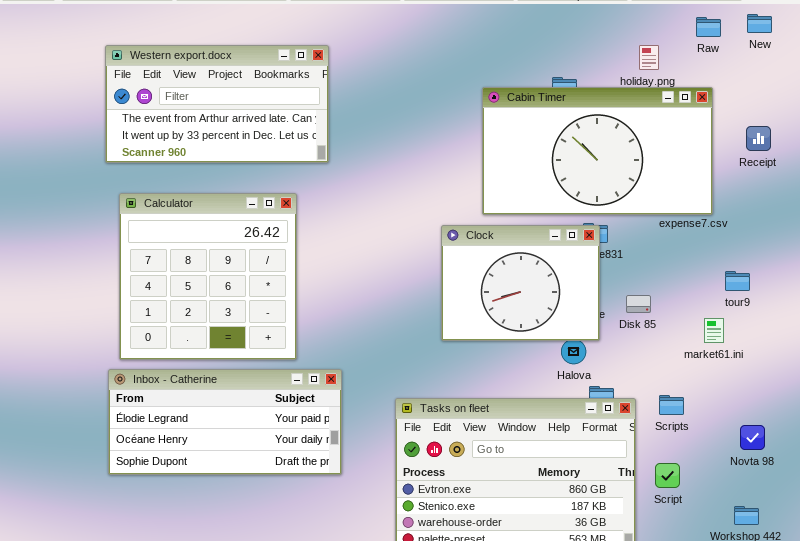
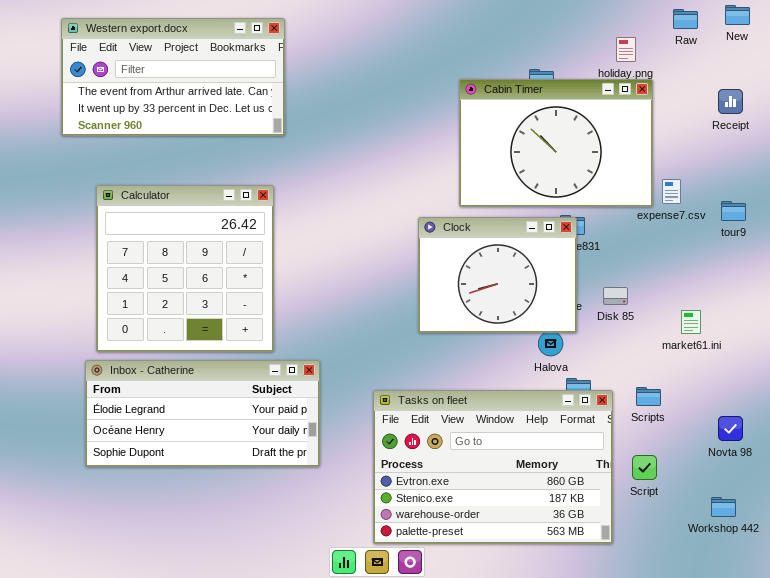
Western export.docx: [105,45,329,163] -> [61,18,285,136], moved
Cabin Timer: [482,87,713,215] -> [459,79,653,207], resized
Receipt: [746,126,771,151] -> [718,89,743,114], moved
tour9: [725,271,750,291] -> [721,201,746,221], moved

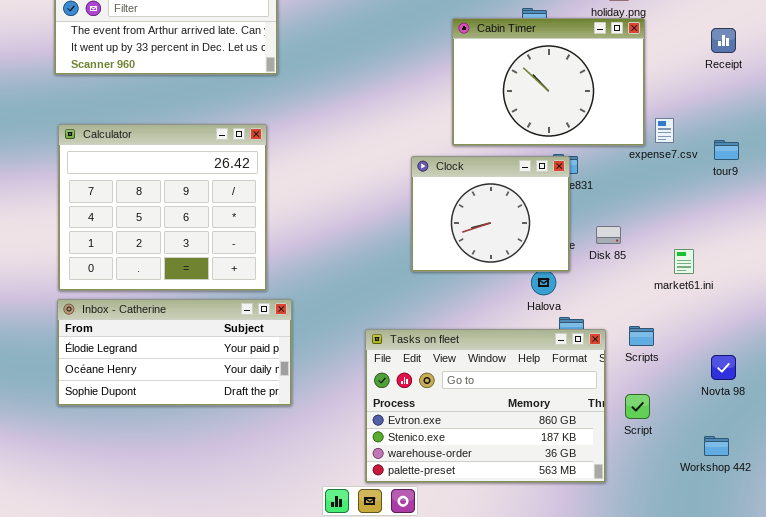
Calculator: [96,185,274,352] -> [58,124,267,291], resized
Inbox - Catherine: [85,360,320,467] -> [57,299,292,406], moved

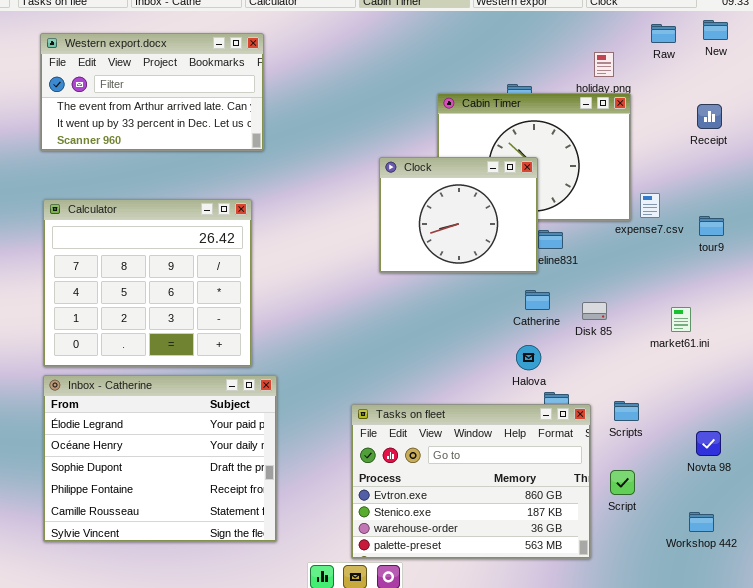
Clock: [411,156,570,272] -> [379,157,538,273], moved
market61.ini: [674,249,694,274] -> [671,307,691,332], moved
Inbox - Catherine: [57,299,292,406] -> [43,375,277,542], resized

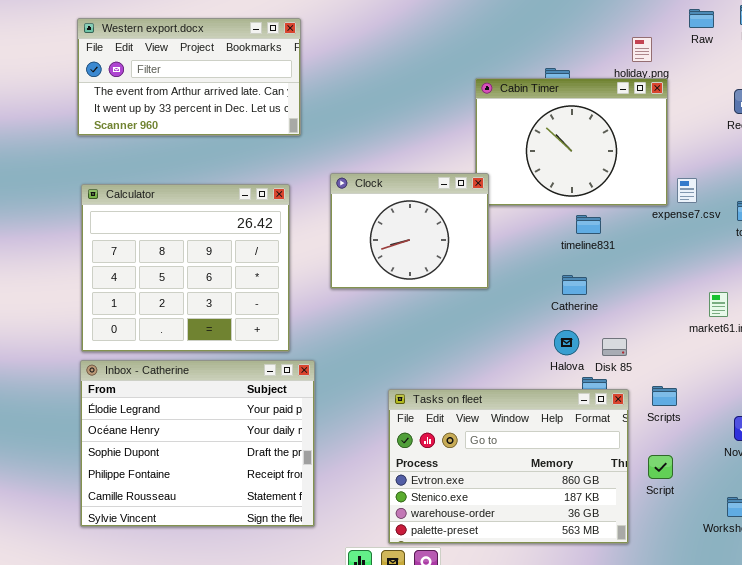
Clock: [379,157,538,273] -> [330,173,489,289], moved
Disk 85: [582,302,607,320] -> [602,338,627,356], moved

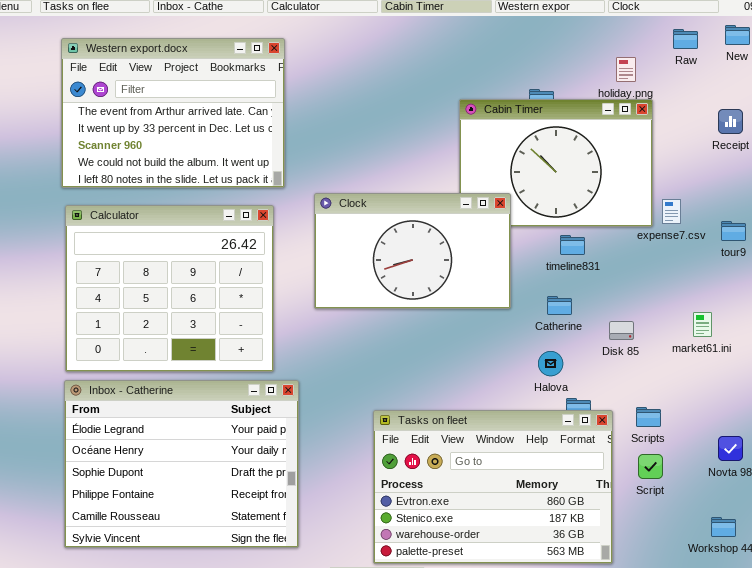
Western export.docx: [77,18,301,136] -> [61,38,285,188], resized
Clock: [330,173,489,289] -> [314,193,511,309], resized
Disk 85: [602,338,627,356] -> [609,321,634,340], moved
Script: [648,455,673,479] -> [638,454,663,479], moved

